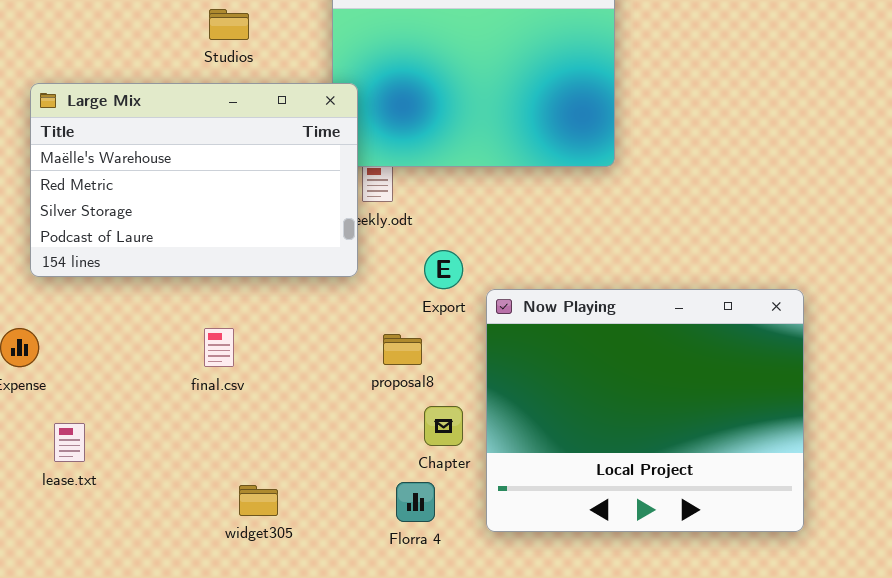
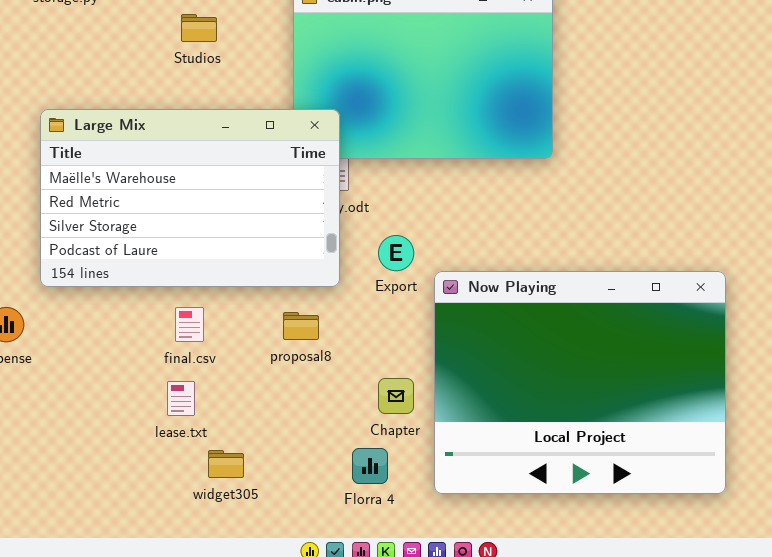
Large Mix: [30,83,358,277] -> [40,109,340,287], moved
proposal8: [383,334,422,365] -> [283,312,319,340], moved
lease.txt: [54,423,85,462] -> [167,381,195,416], moved

